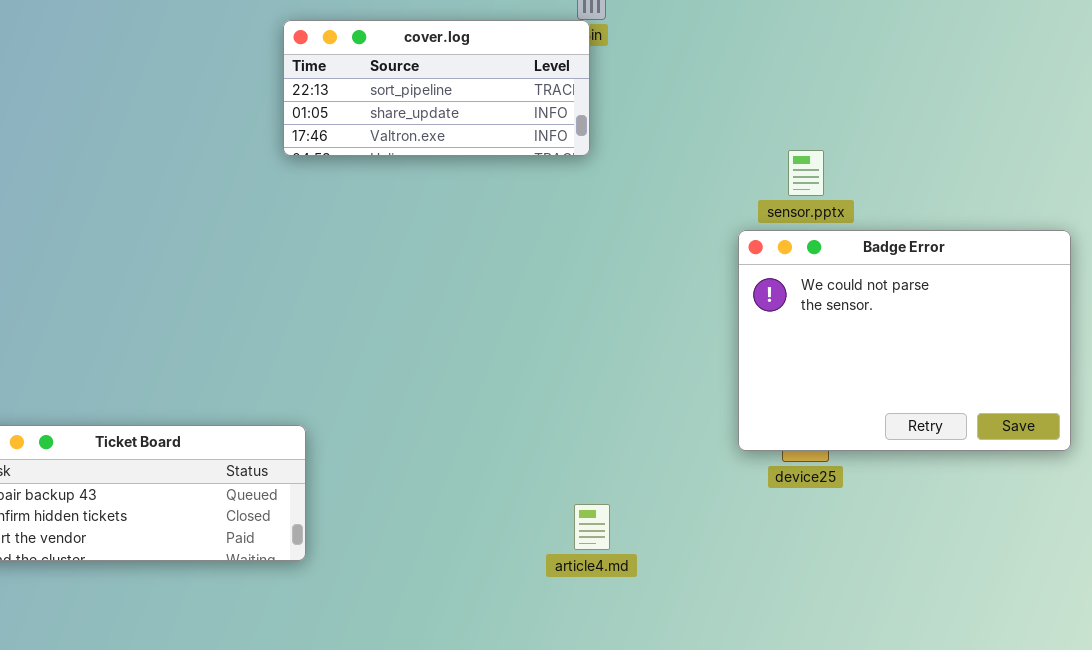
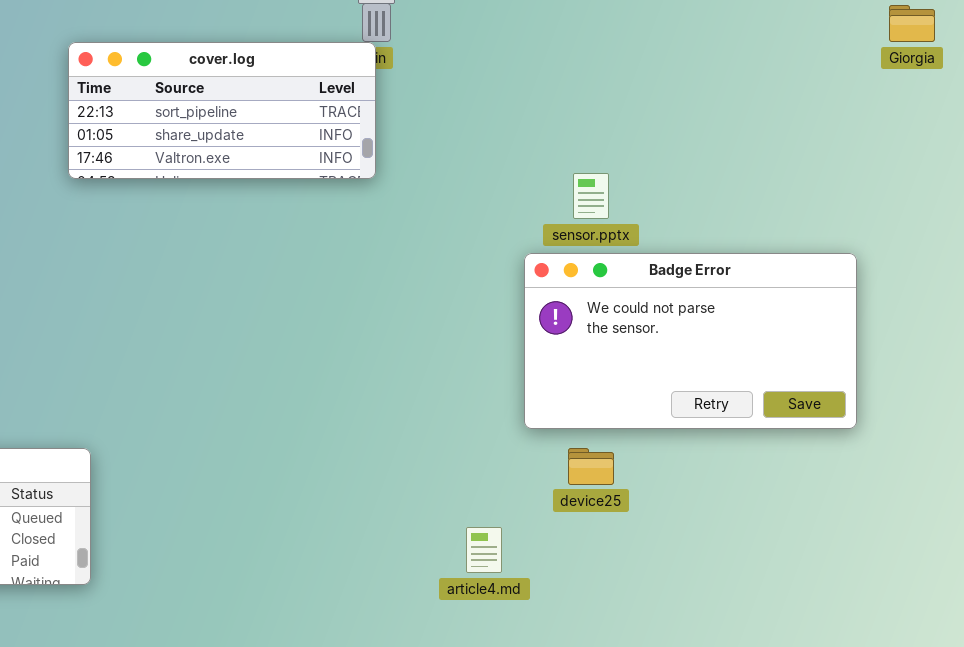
Badge Error: [738,230,1071,451] -> [524,253,857,429], resized
article4.md: [574,504,610,550] -> [466,527,502,573], moved

